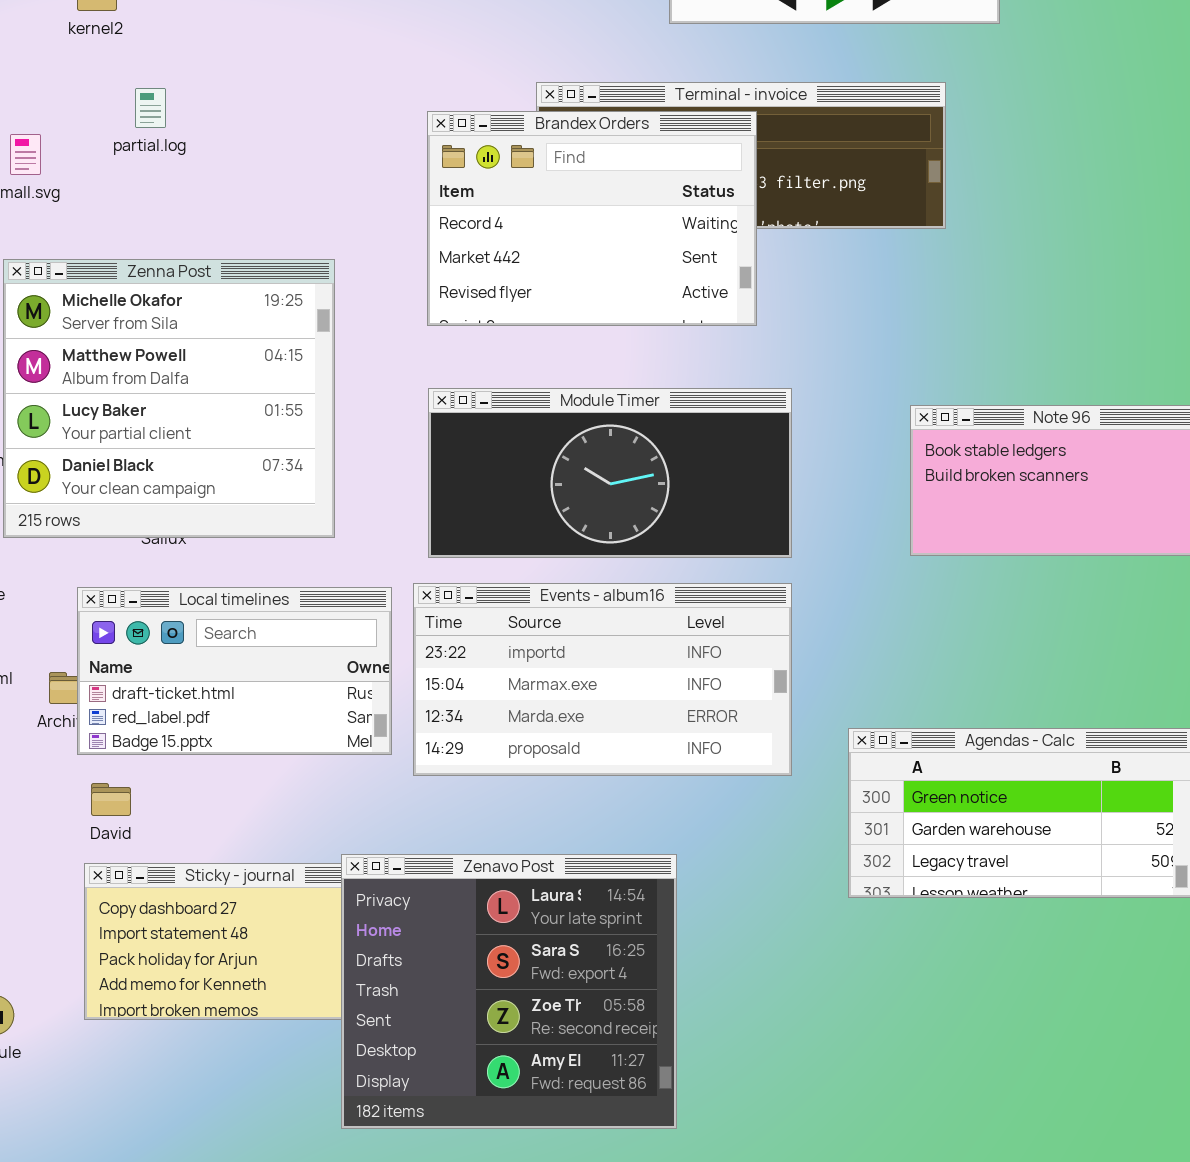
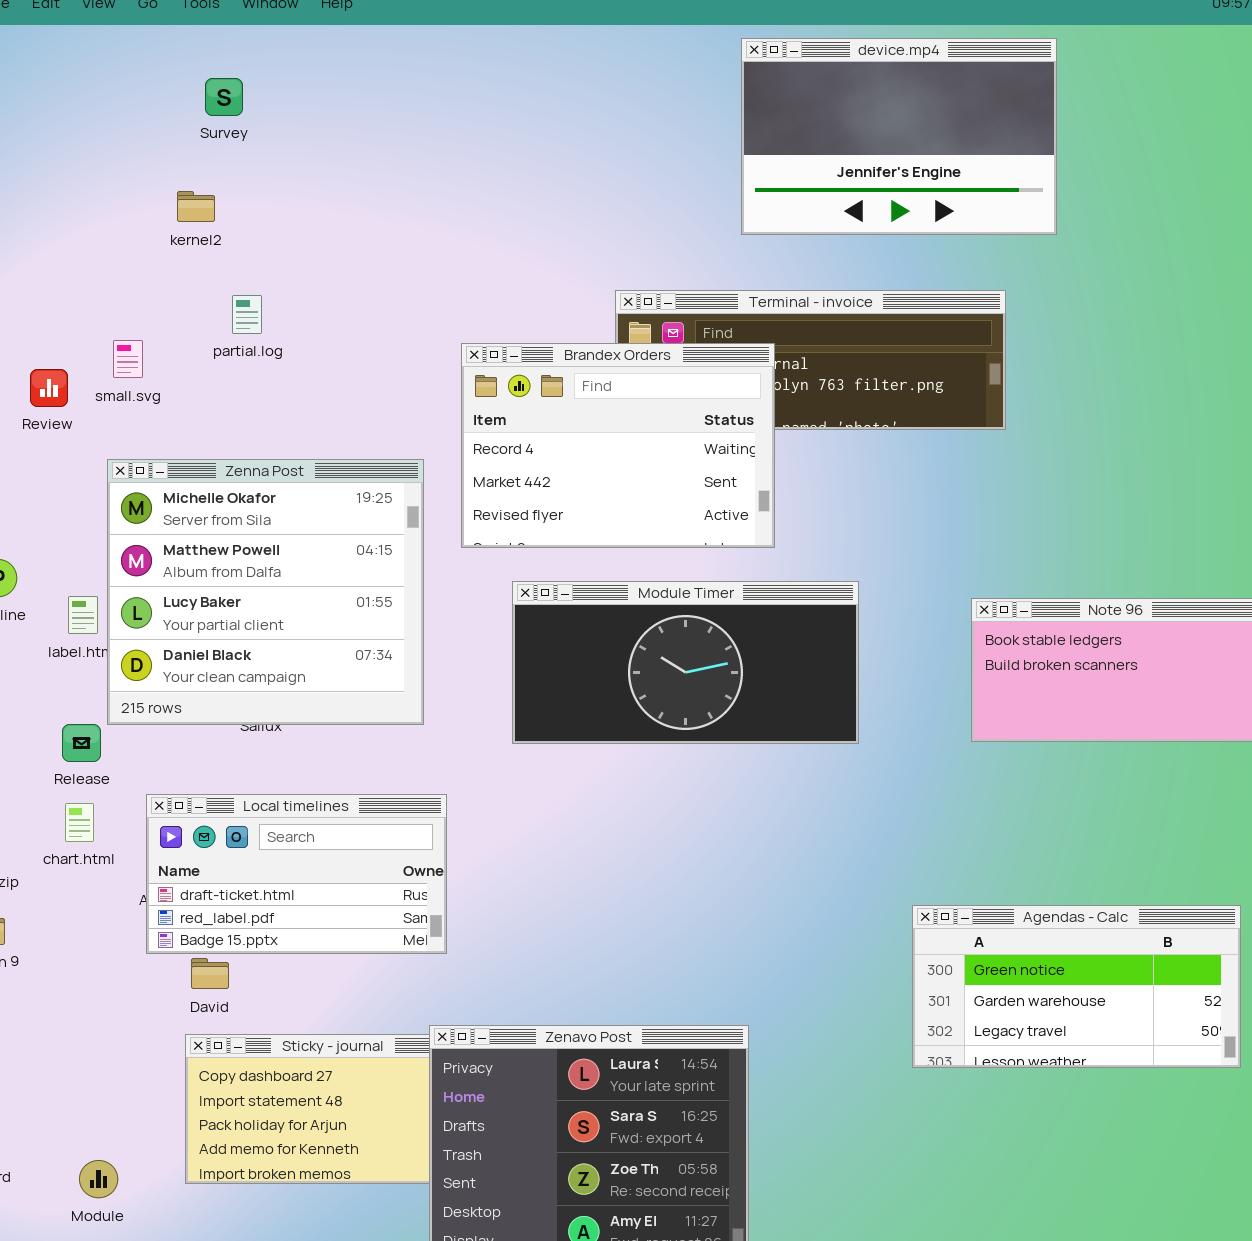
Brandex Orders: [427,111,757,326] -> [461,343,775,548], moved
Events - album16: [413,583,792,776] -> none, closed
Local timelines: [77,587,392,755] -> [146,794,447,954], moved

